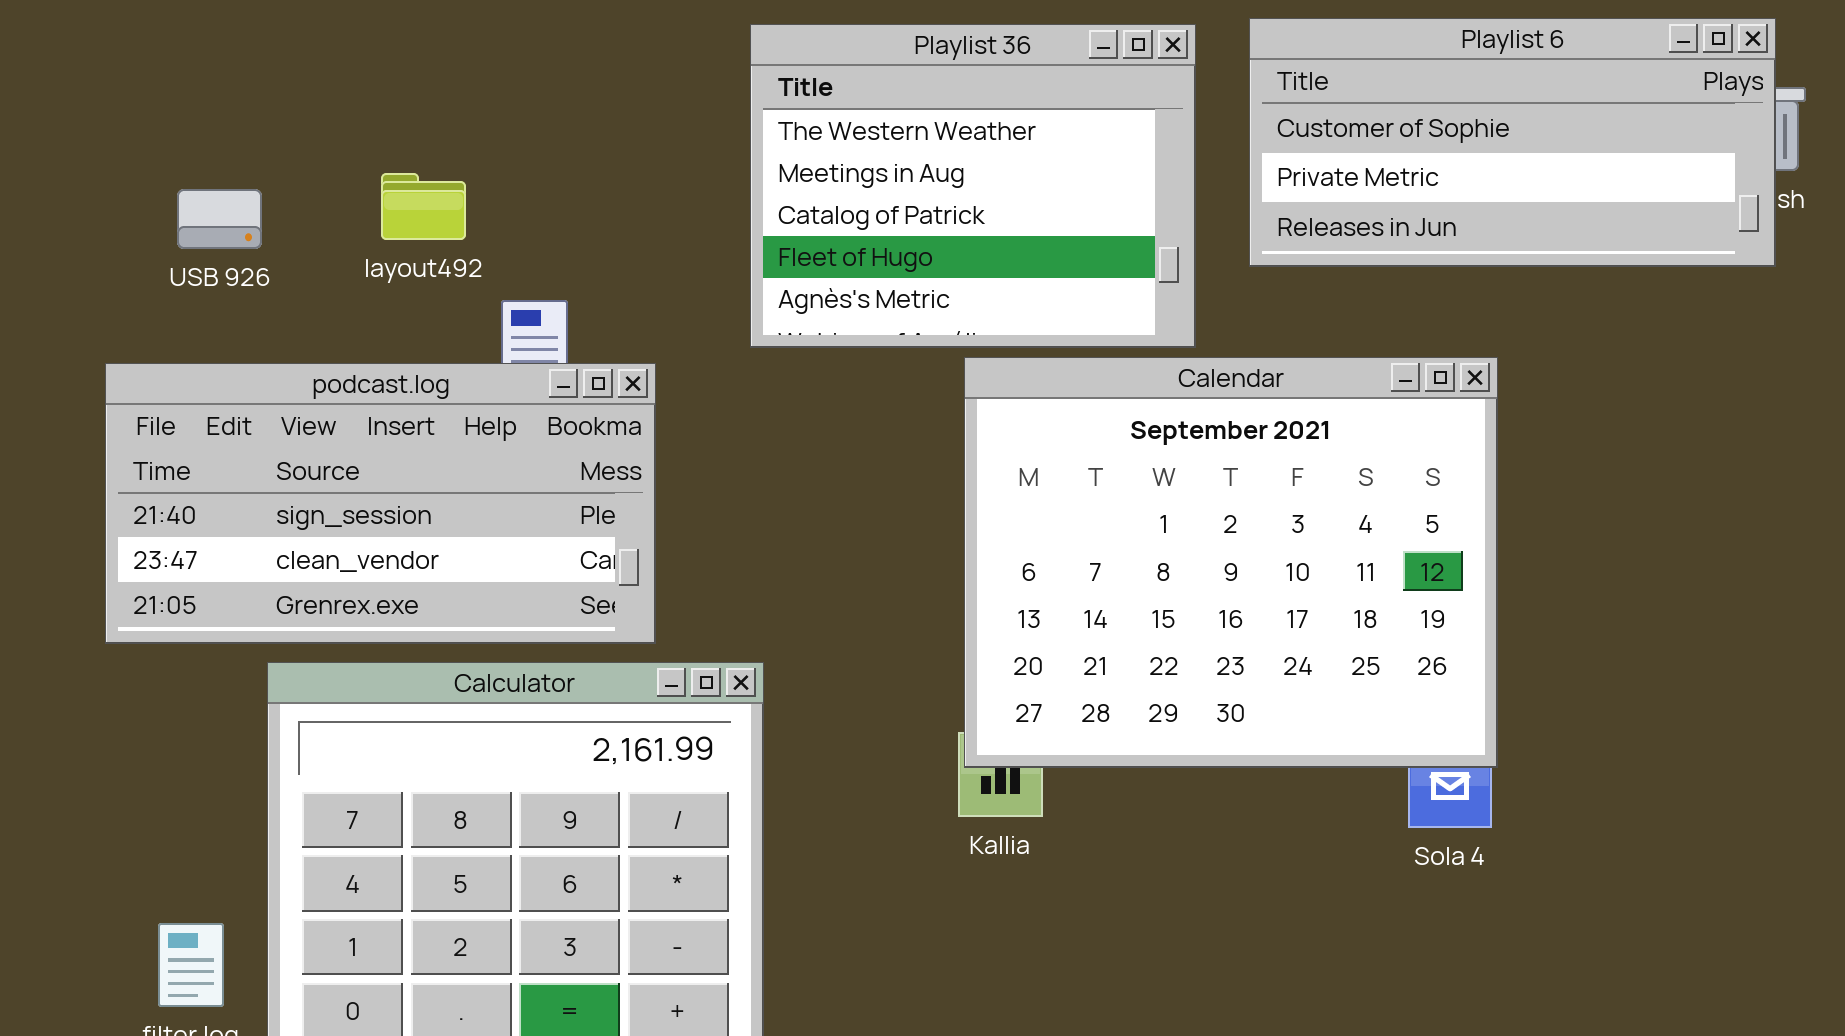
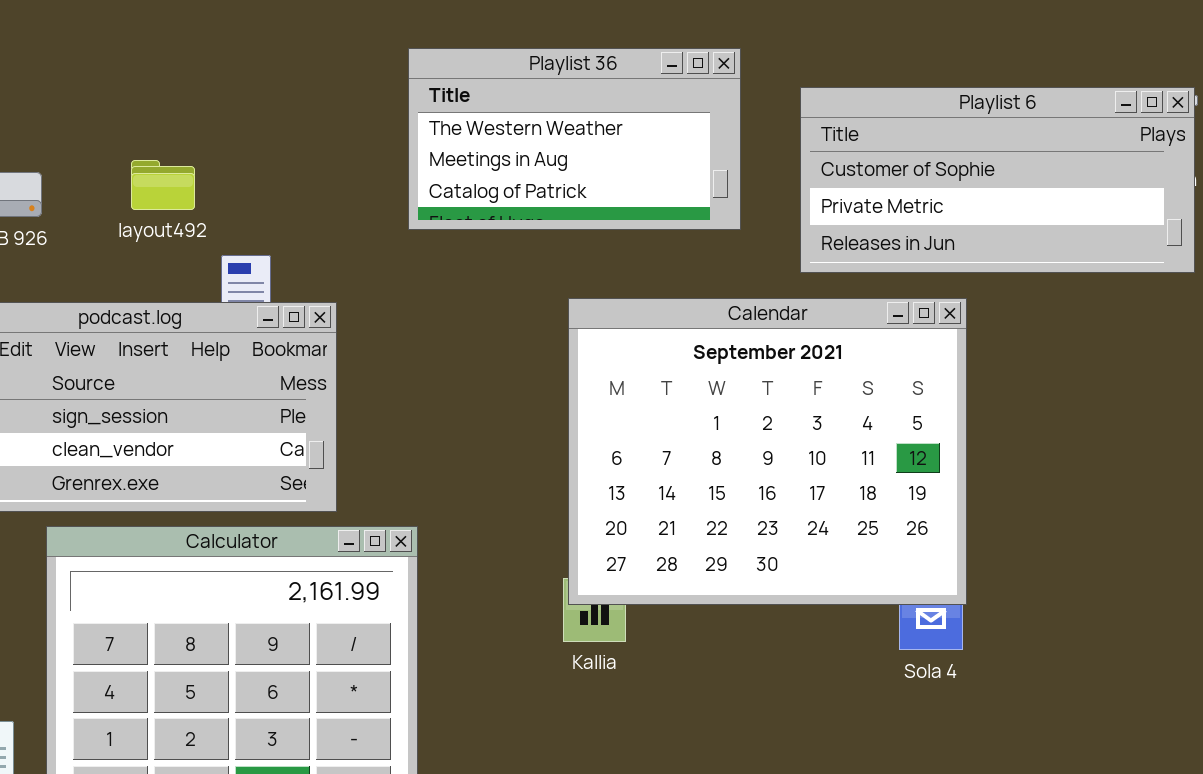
Playlist 6: [1249,18,1776,267] -> [800,87,1195,273], moved
Playlist 36: [750,24,1196,348] -> [408,48,741,230], resized

